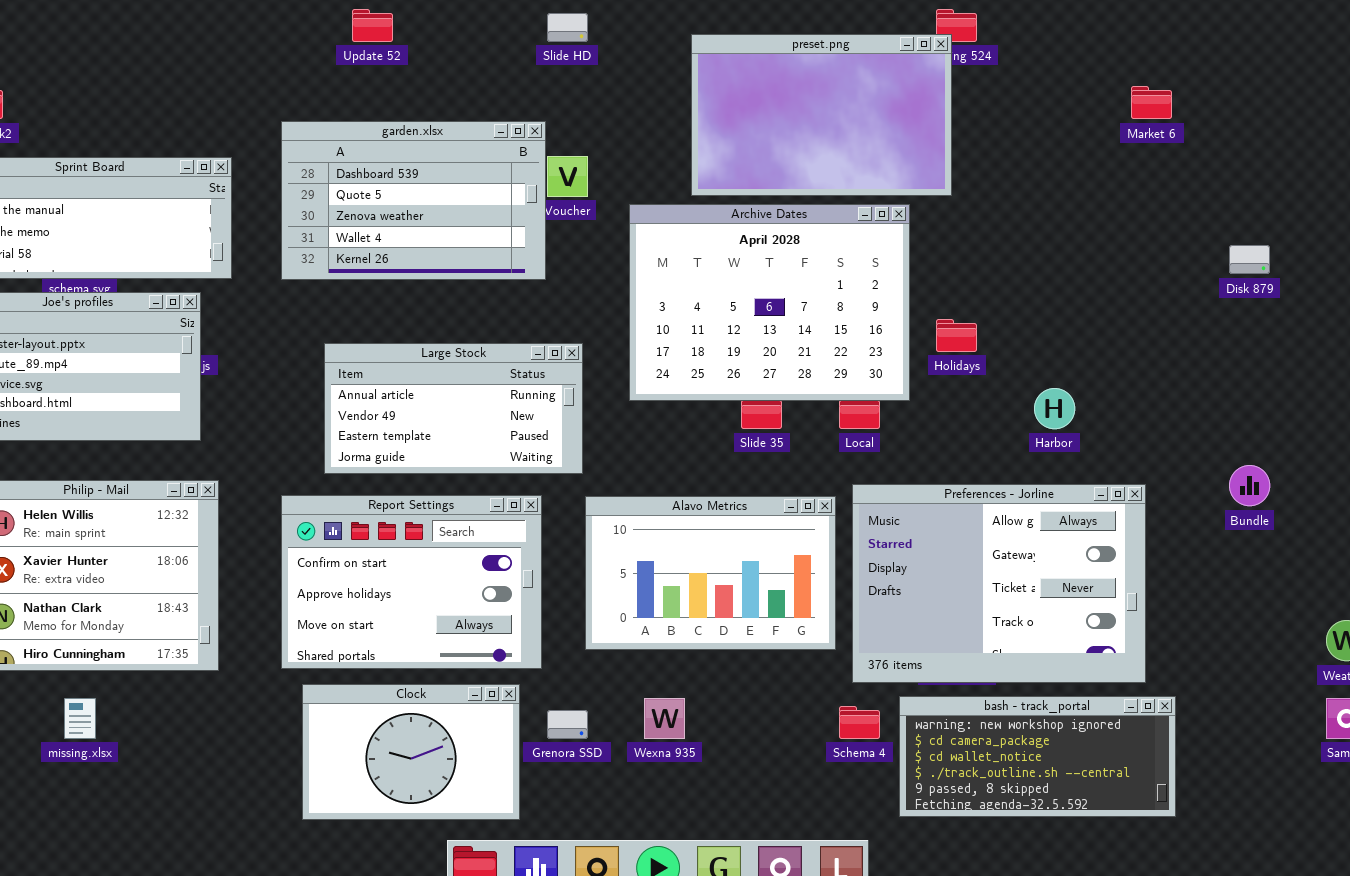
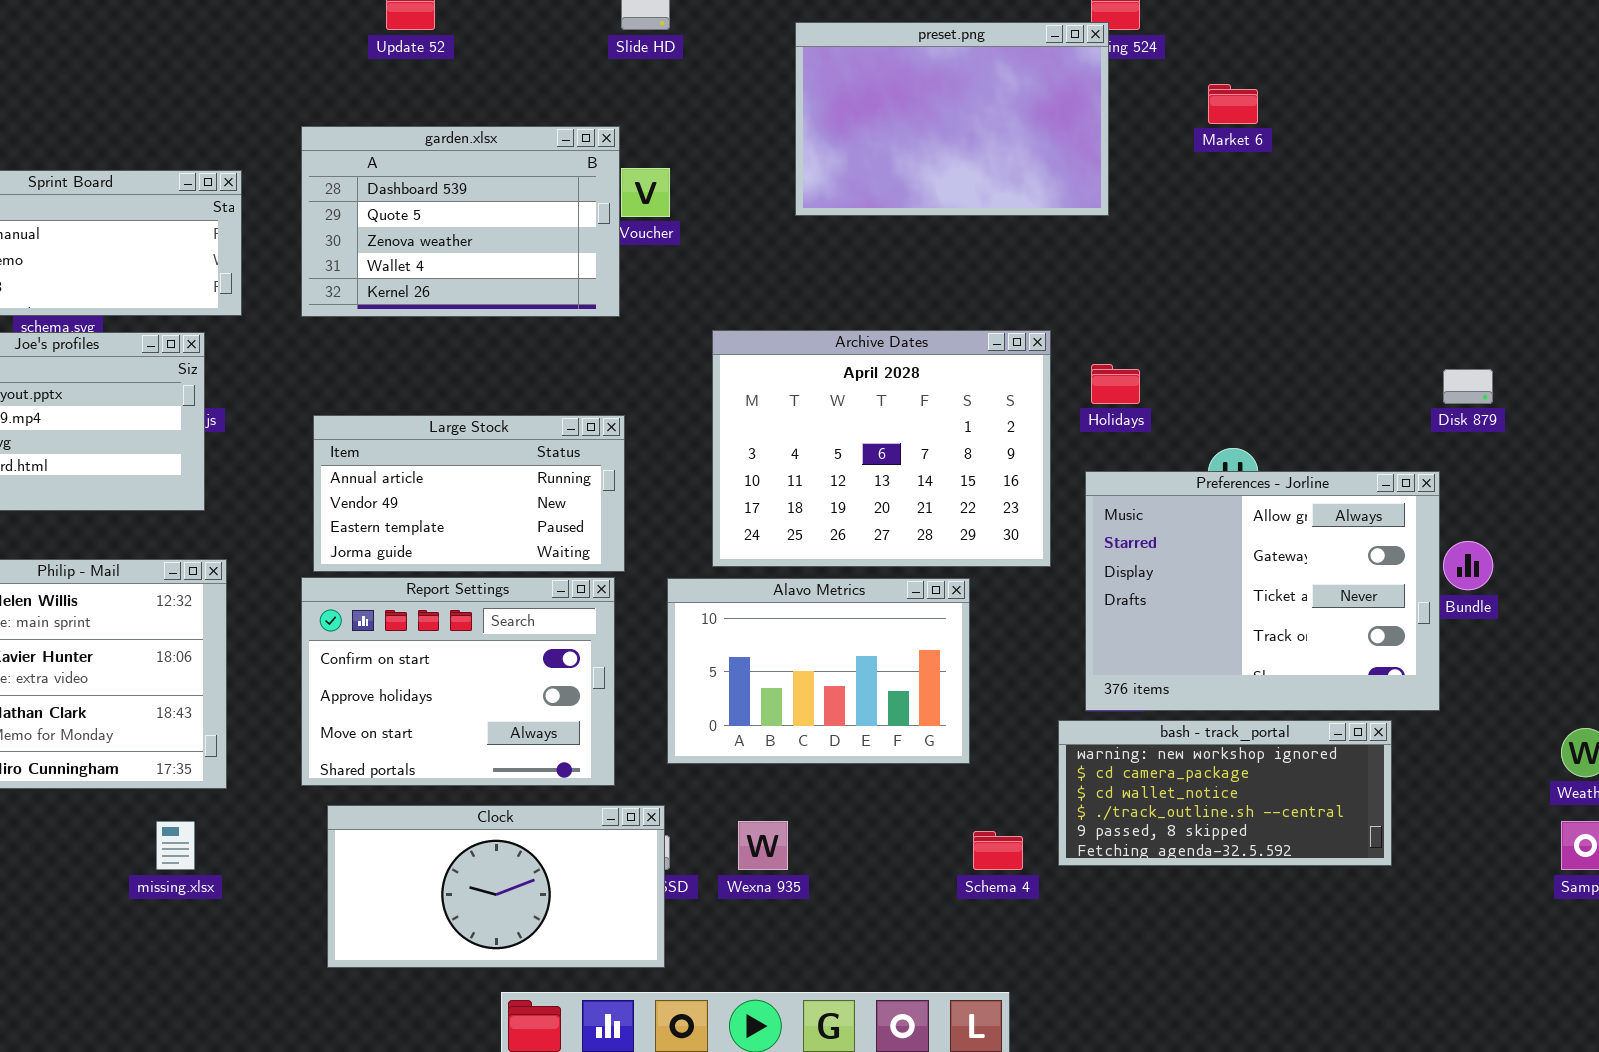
Market 6: [1131,86,1172,119] -> [1208,84,1258,124], moved
Archive Dates: [629,204,910,401] -> [712,330,1051,567], moved
Disk 879: [1229,245,1270,274] -> [1443,369,1493,404], moved
Large Stock: [324,343,583,474] -> [313,415,625,572], moved
Preferences - Jorline: [852,484,1146,683] -> [1085,471,1440,711], moved
Clock: [302,684,520,820] -> [327,805,665,968], resized
bash - track_portal: [899,696,1176,817] -> [1058,720,1392,866], moved
missing.xlsx: [64,698,96,739] -> [156,821,195,870], moved

